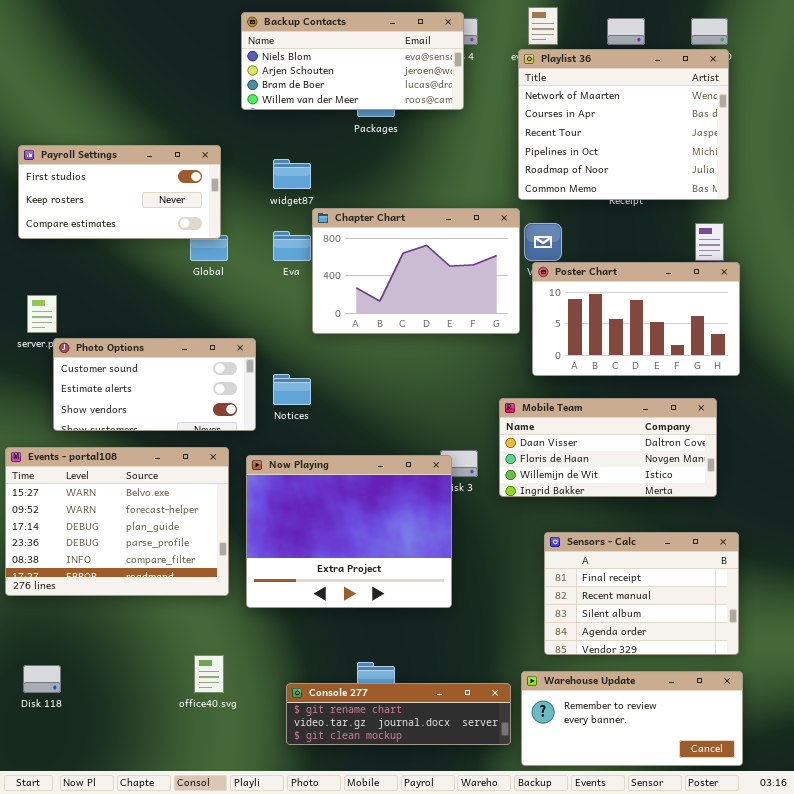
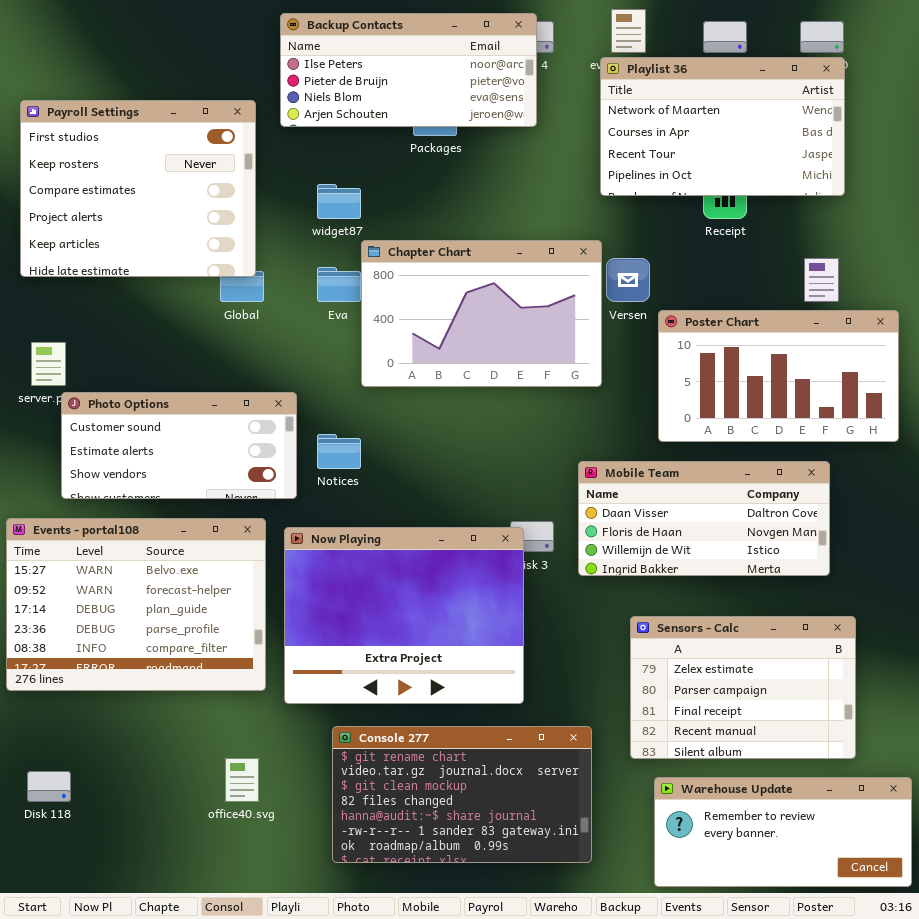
Backup Contacts: [241,12,464,110] -> [280,13,537,127], scrolled up 2 rows
Playlist 36: [518,49,729,200] -> [600,57,845,196], resized
Payroll Settings: [18,145,221,239] -> [20,100,256,277], resized
Poster Chart: [532,262,740,376] -> [658,310,899,442], moved
Sensors - Calc: [544,532,739,655] -> [630,616,856,759], scrolled up 2 rows
Warehouse Update: [521,671,743,766] -> [654,777,912,887], moved
Console 277: [286,683,511,745] -> [332,726,592,863], resized

